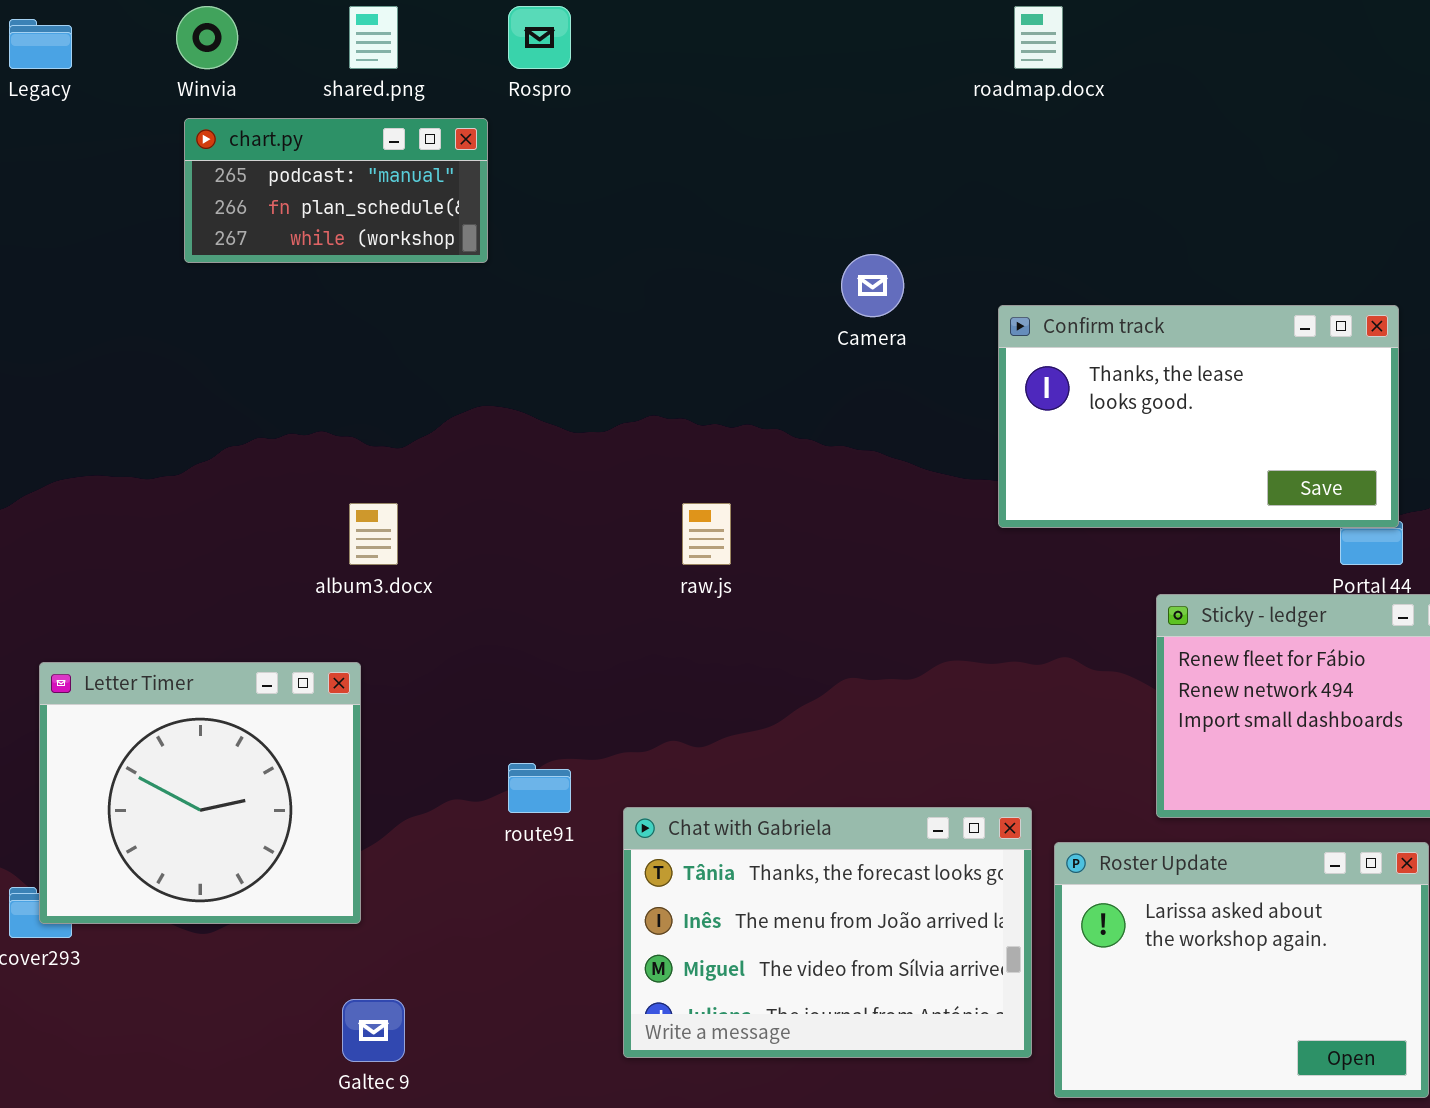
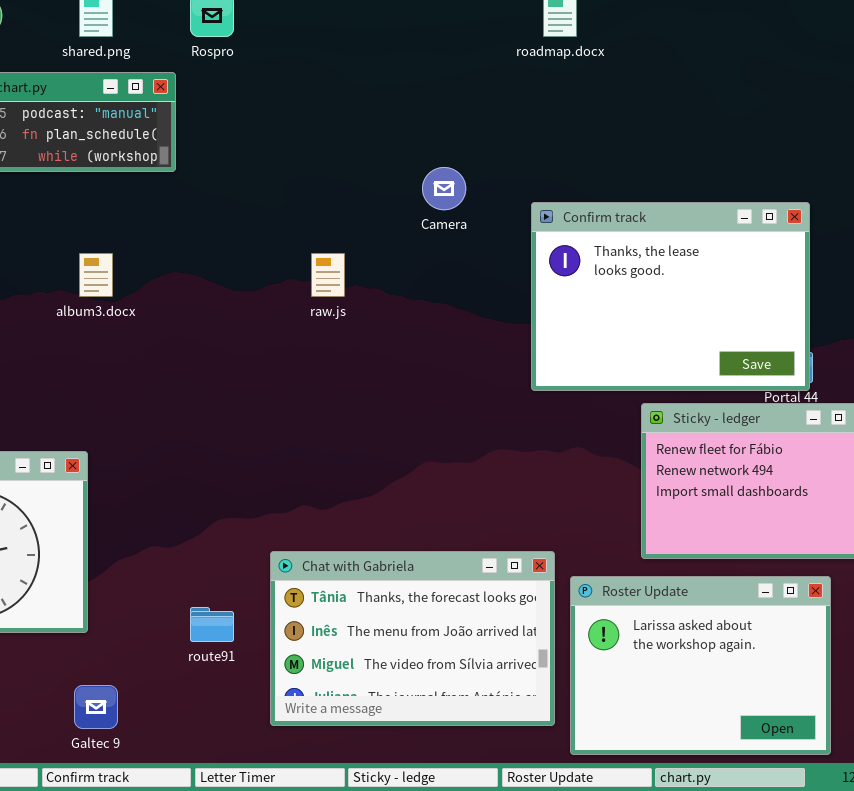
Confirm track: [998,305,1399,528] -> [531,202,810,391], resized
album3.docx: [349,503,398,565] -> [79,253,113,297], moved
raw.js: [682,503,731,565] -> [311,253,345,297], moved
route91: [508,763,571,813] -> [190,607,234,642], moved

